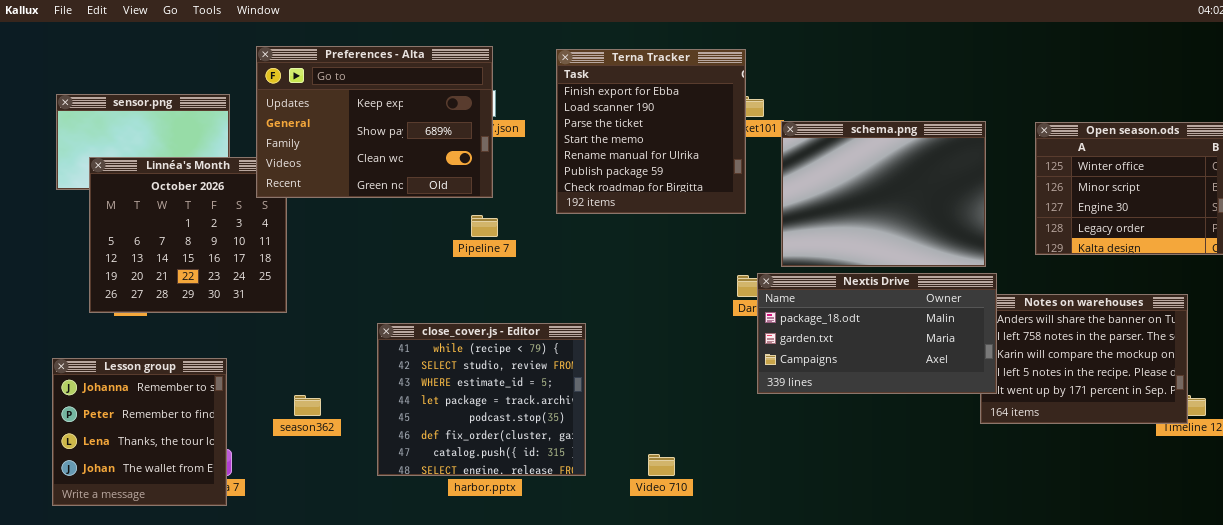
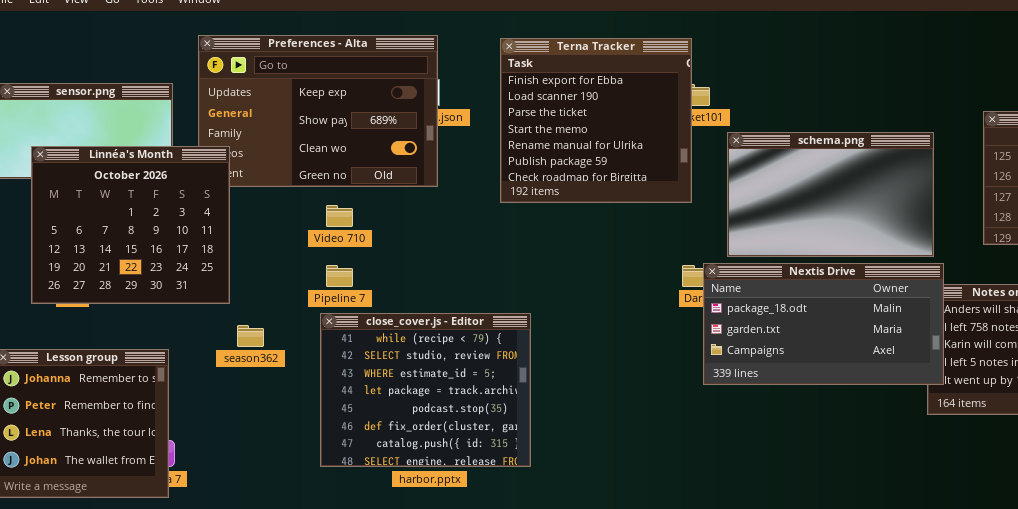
schema.png: [781,121,986,267] -> [727,132,934,257], resized
Linnéa's Month: [89,157,287,313] -> [31,146,230,304], raised
Pipeline 7: [471,215,498,237] -> [326,265,353,287], moved
season362: [294,395,321,416] -> [237,325,264,347], moved
Video 710: [648,454,675,476] -> [326,205,353,227], moved

